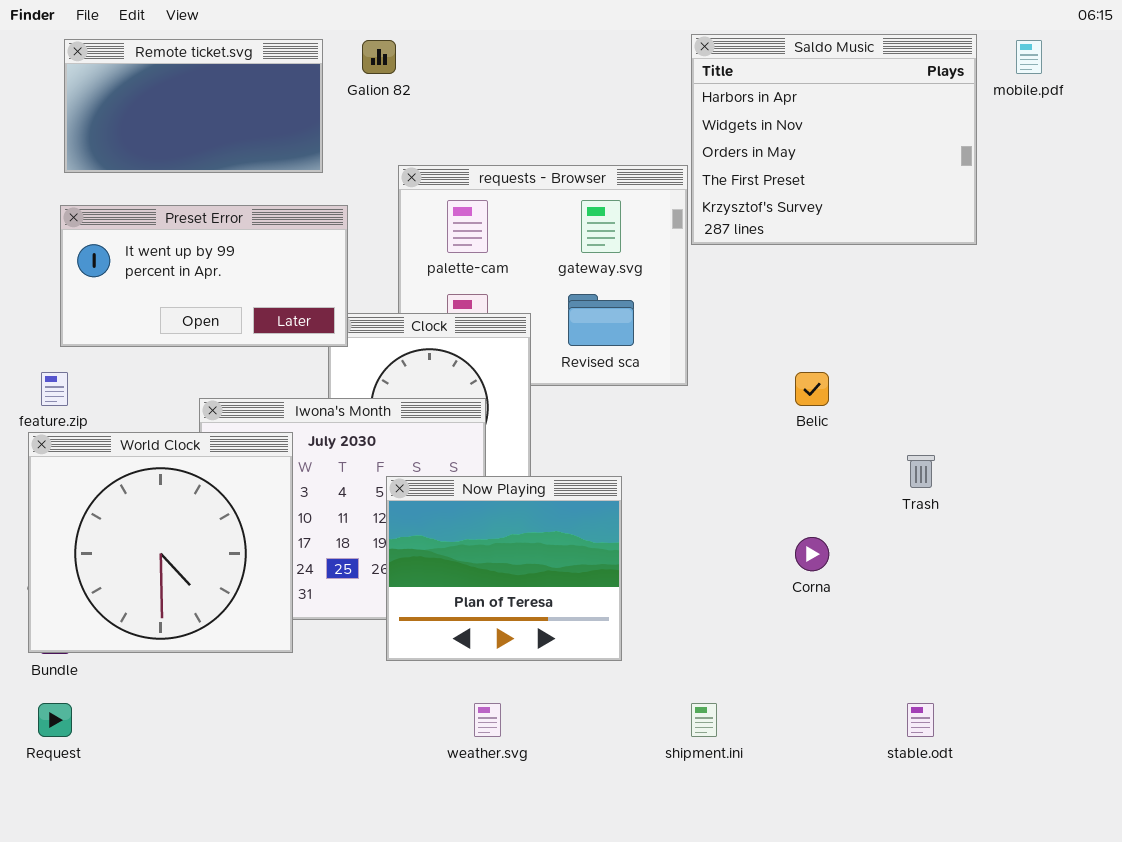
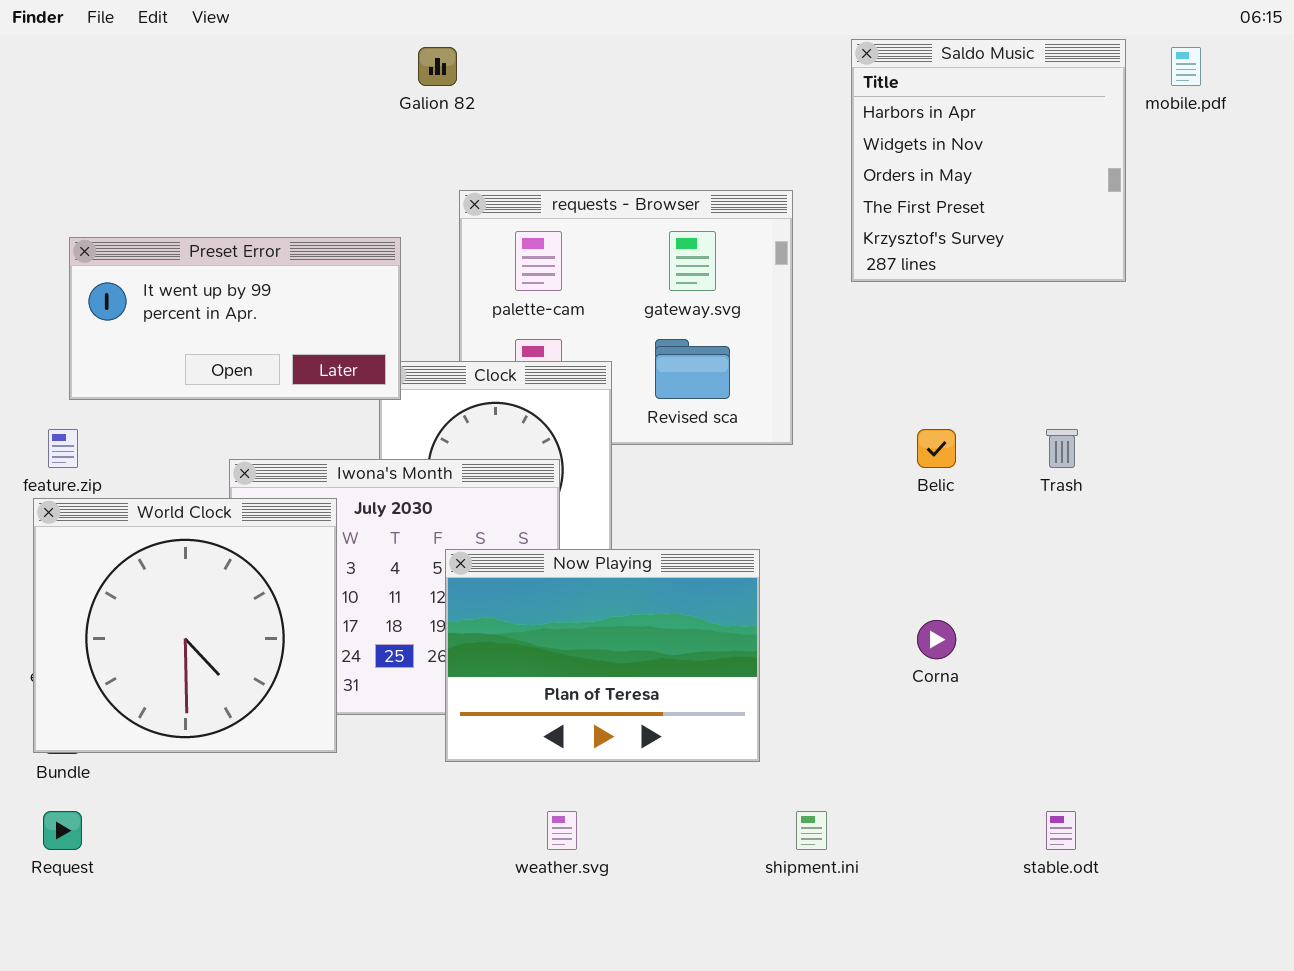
Saldo Music: [691,34,977,245] -> [851,39,1126,282], resized
Remote ticket.svg: [64,39,323,173] -> none, closed
Trash: [907,455,935,488] -> [1046,429,1078,468], moved
Now Playing: [386,476,622,661] -> [445,549,760,762], resized

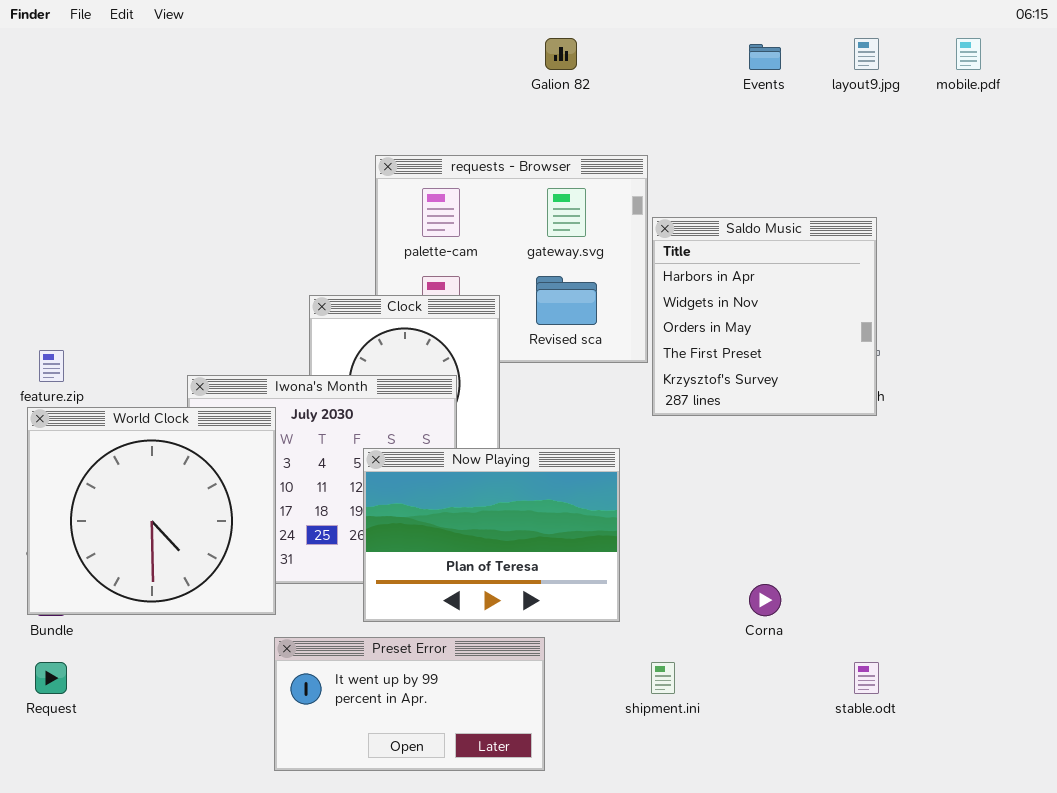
Saldo Music: [851,39,1126,282] -> [652,217,877,416], moved
Galion 82: [418,47,457,86] -> [545,38,577,70], moved
Preset Error: [69,237,401,400] -> [274,637,545,771], moved
Corna: [917,620,956,659] -> [749,584,781,616], moved

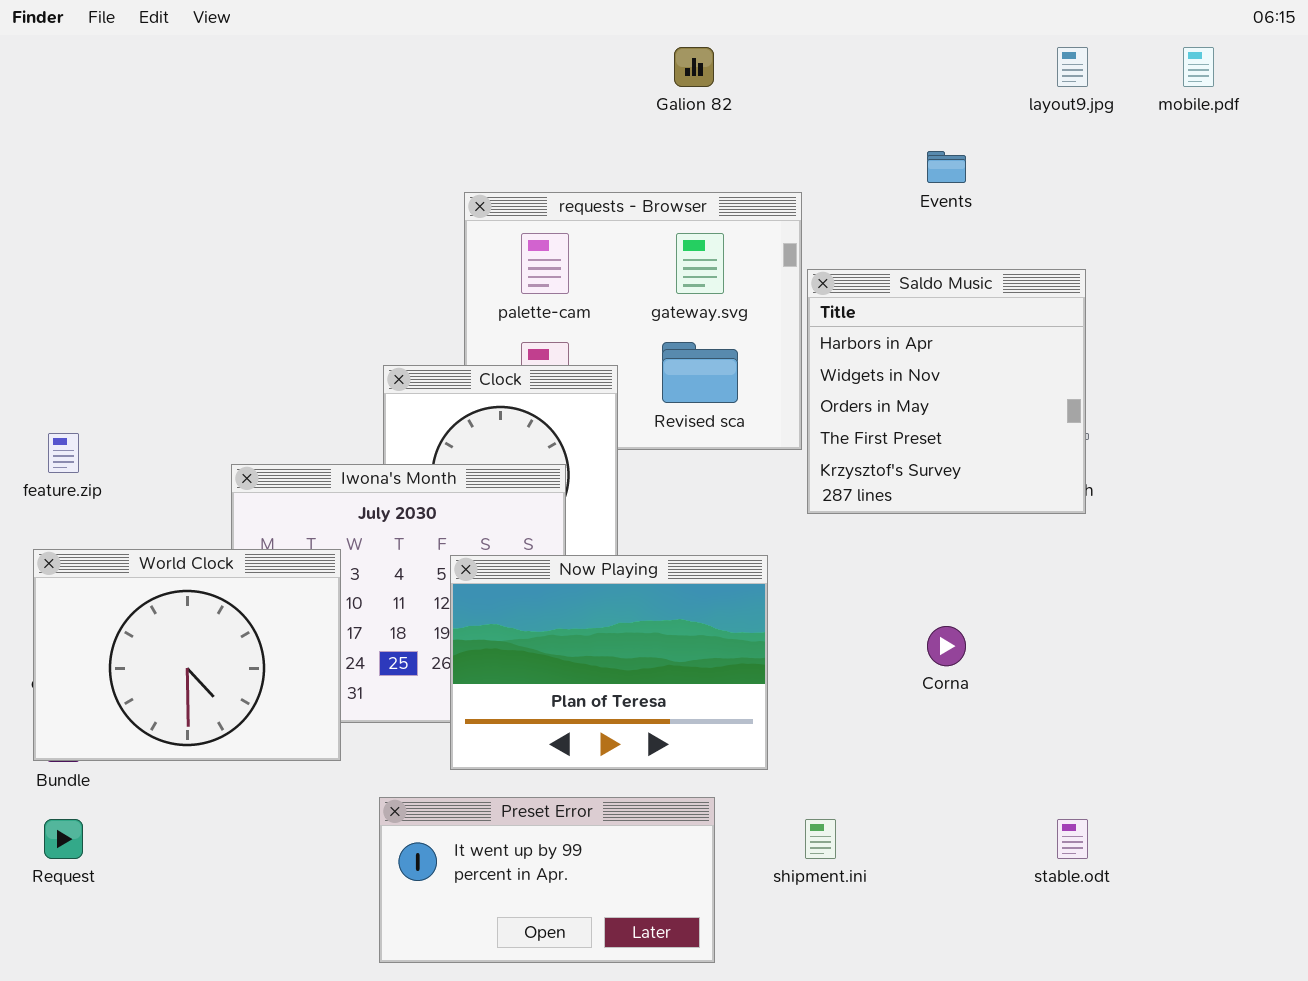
Events: [749,44,781,70] -> [927,151,966,183], moved
World Clock: [27,407,276,615] -> [33,549,341,761], resized
Corna: [749,584,781,616] -> [927,626,966,666], moved
Preset Error: [274,637,545,771] -> [379,797,715,963], moved

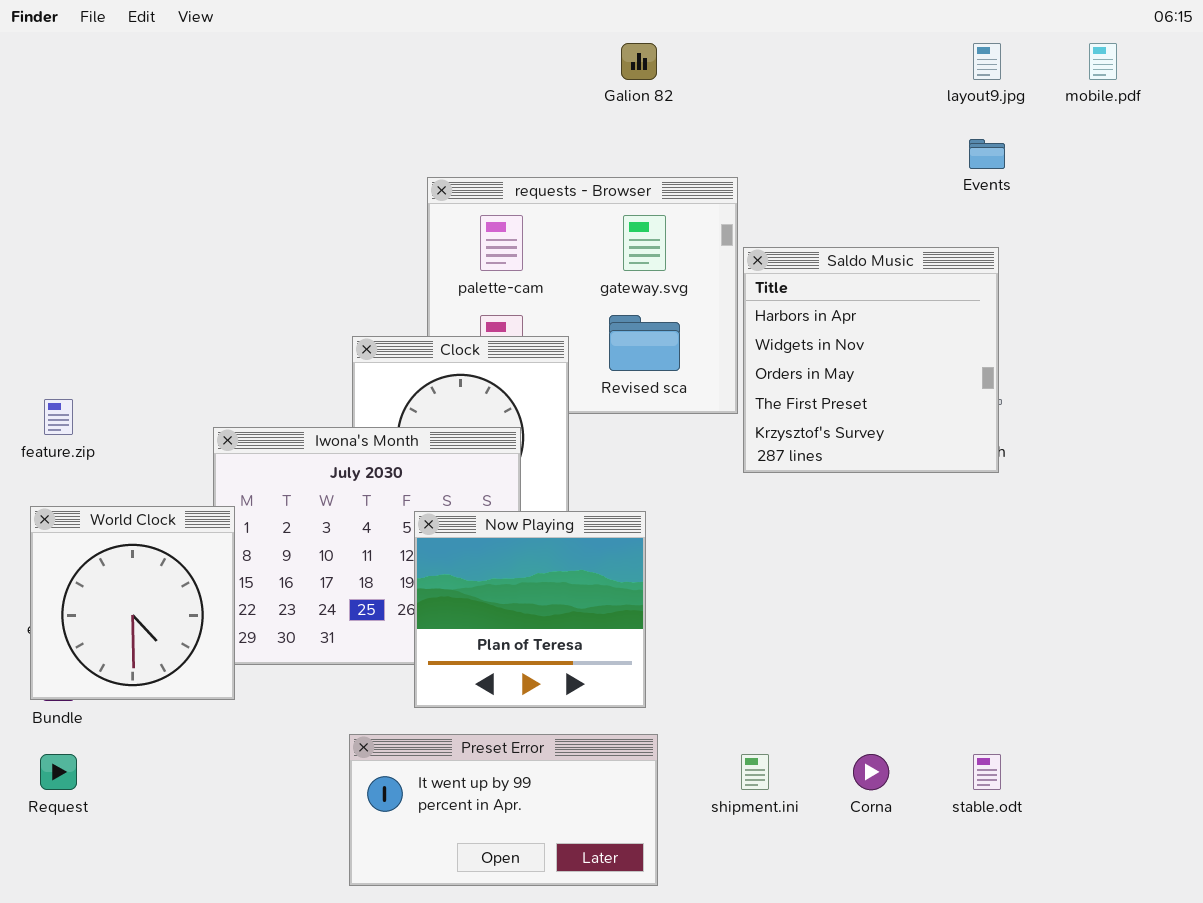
Events: [927,151,966,183] -> [969,139,1005,169], moved
World Clock: [33,549,341,761] -> [30,506,235,700], resized
Now Playing: [450,555,768,770] -> [414,511,646,708], resized
Corna: [927,626,966,666] -> [853,754,889,790], moved

